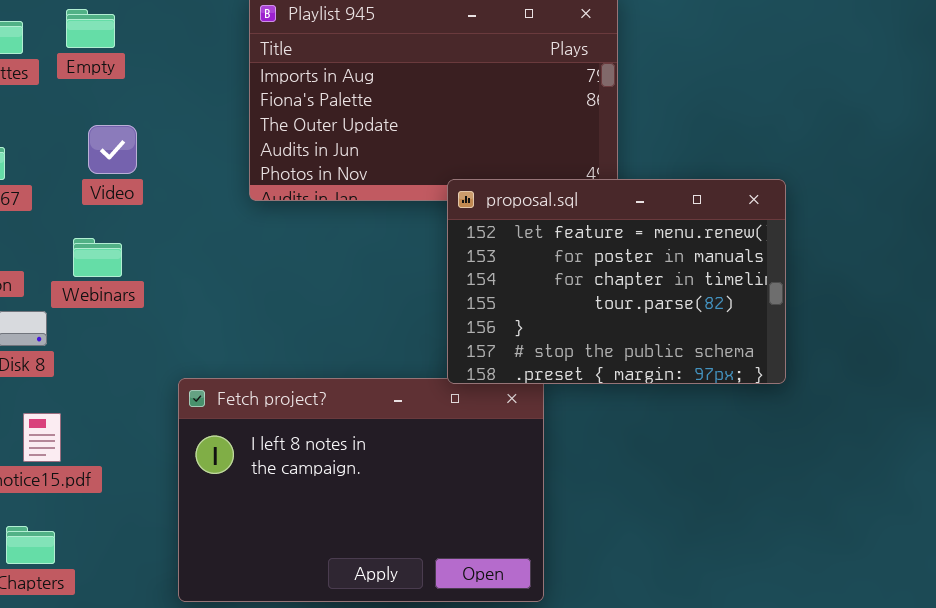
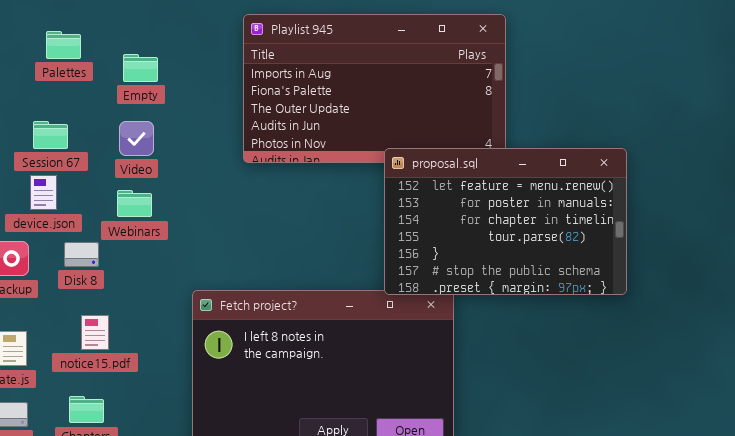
Empty: [66,9,115,48] -> [123,54,158,82], moved
Video: [88,125,137,174] -> [119,121,154,156], moved

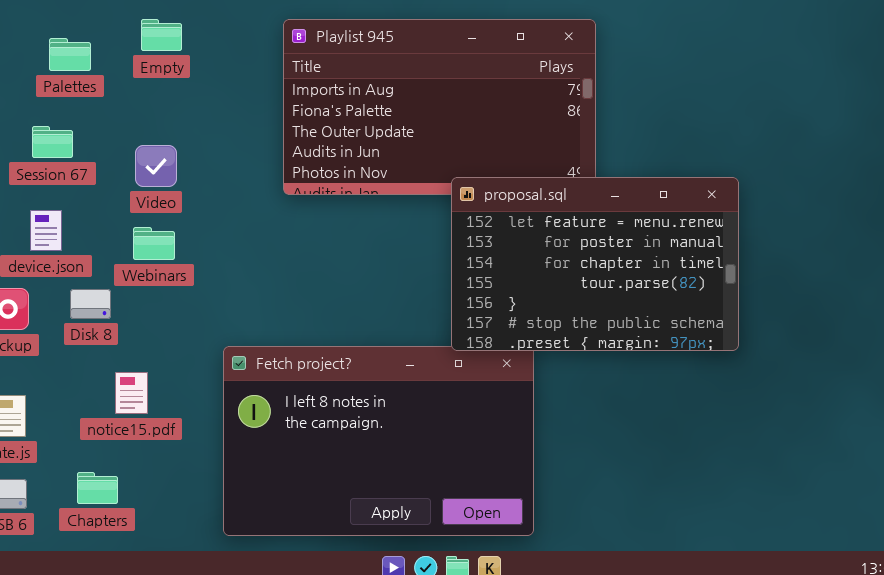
Empty: [123,54,158,82] -> [141,19,182,51], moved
Session 67: [33,121,68,149] -> [32,126,73,158], moved
notice15.pdf: [81,315,109,350] -> [115,372,148,414], moved

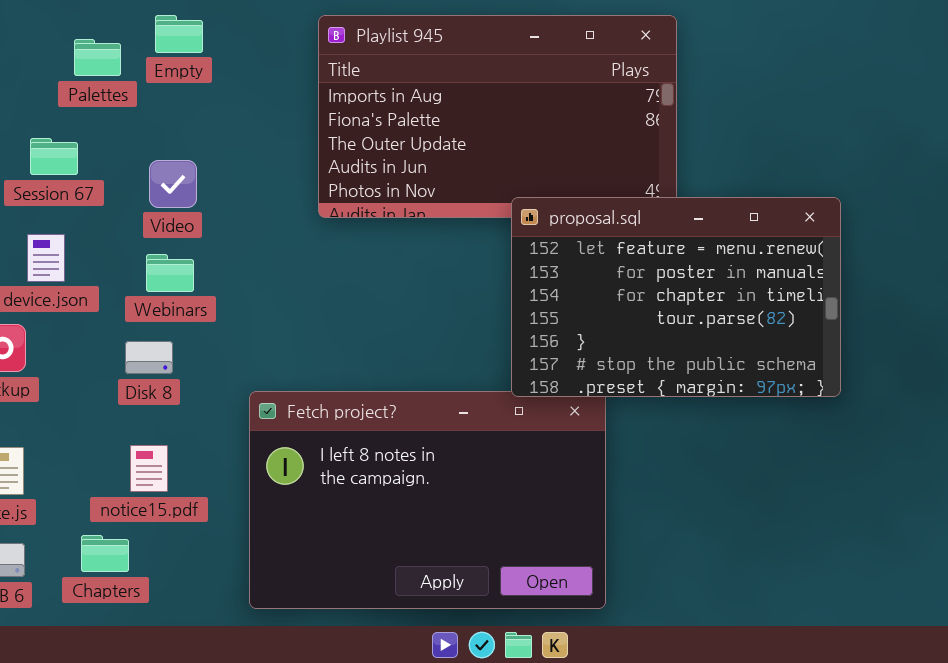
Palettes: [49,38,91,71] -> [74,39,121,76], moved
Disk 8: [70,289,111,319] -> [125,341,173,374], moved
notice15.pdf: [115,372,148,414] -> [130,445,168,492], moved

